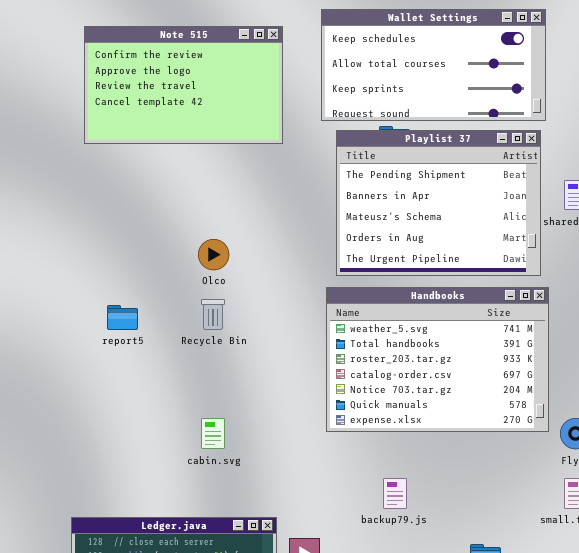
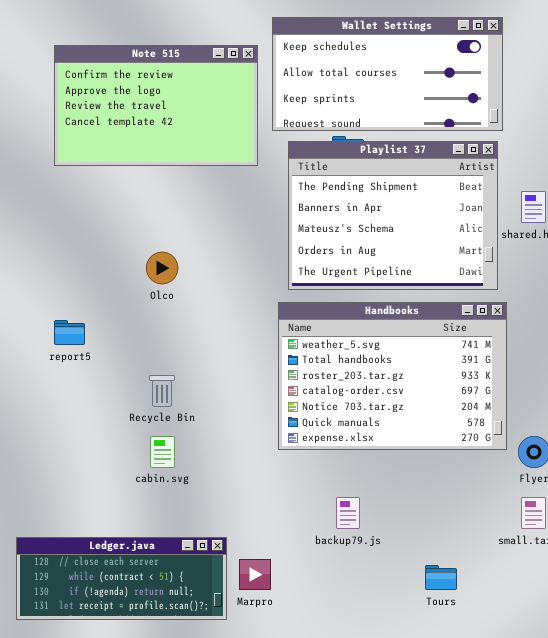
Note 515: [84,26,283,144] -> [54,45,258,166], moved
Recycle Bin: [201,299,225,330] -> [149,375,175,407], moved

